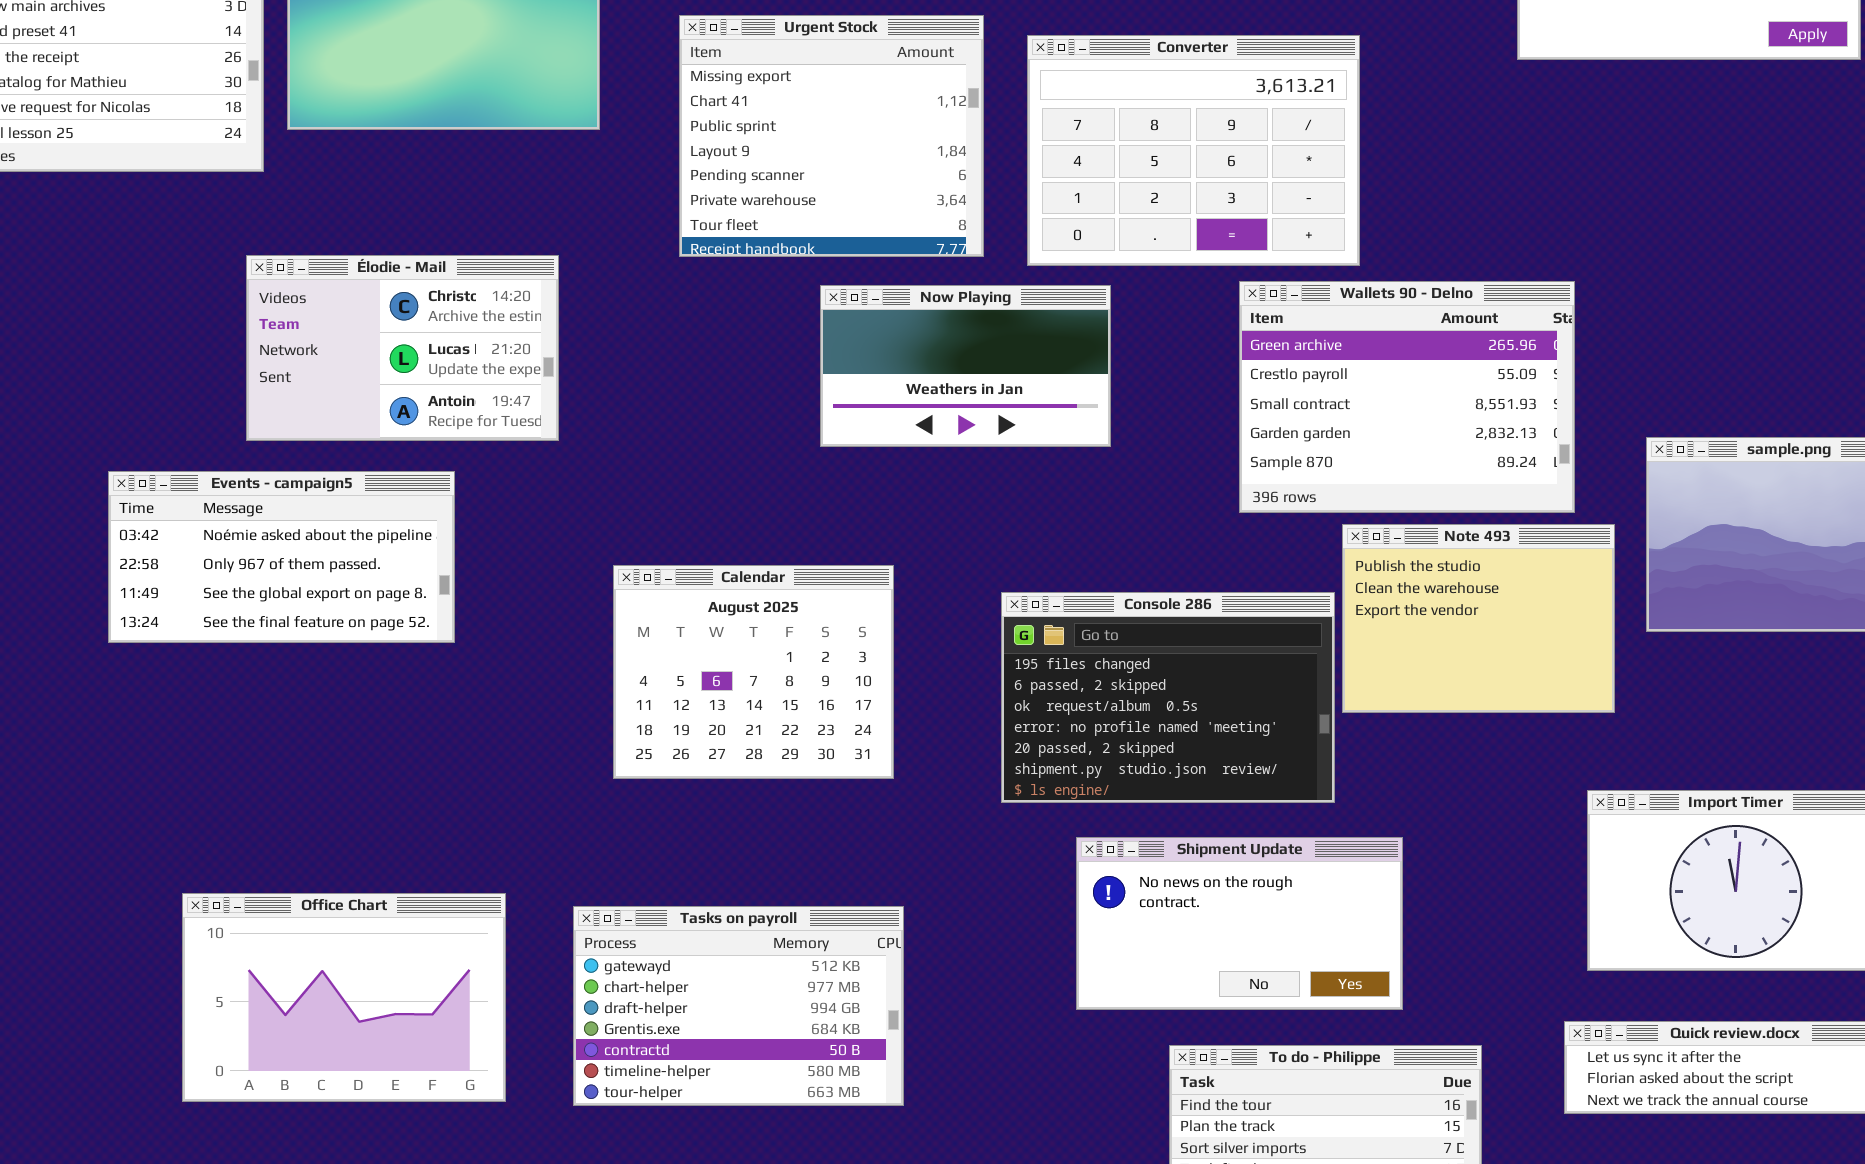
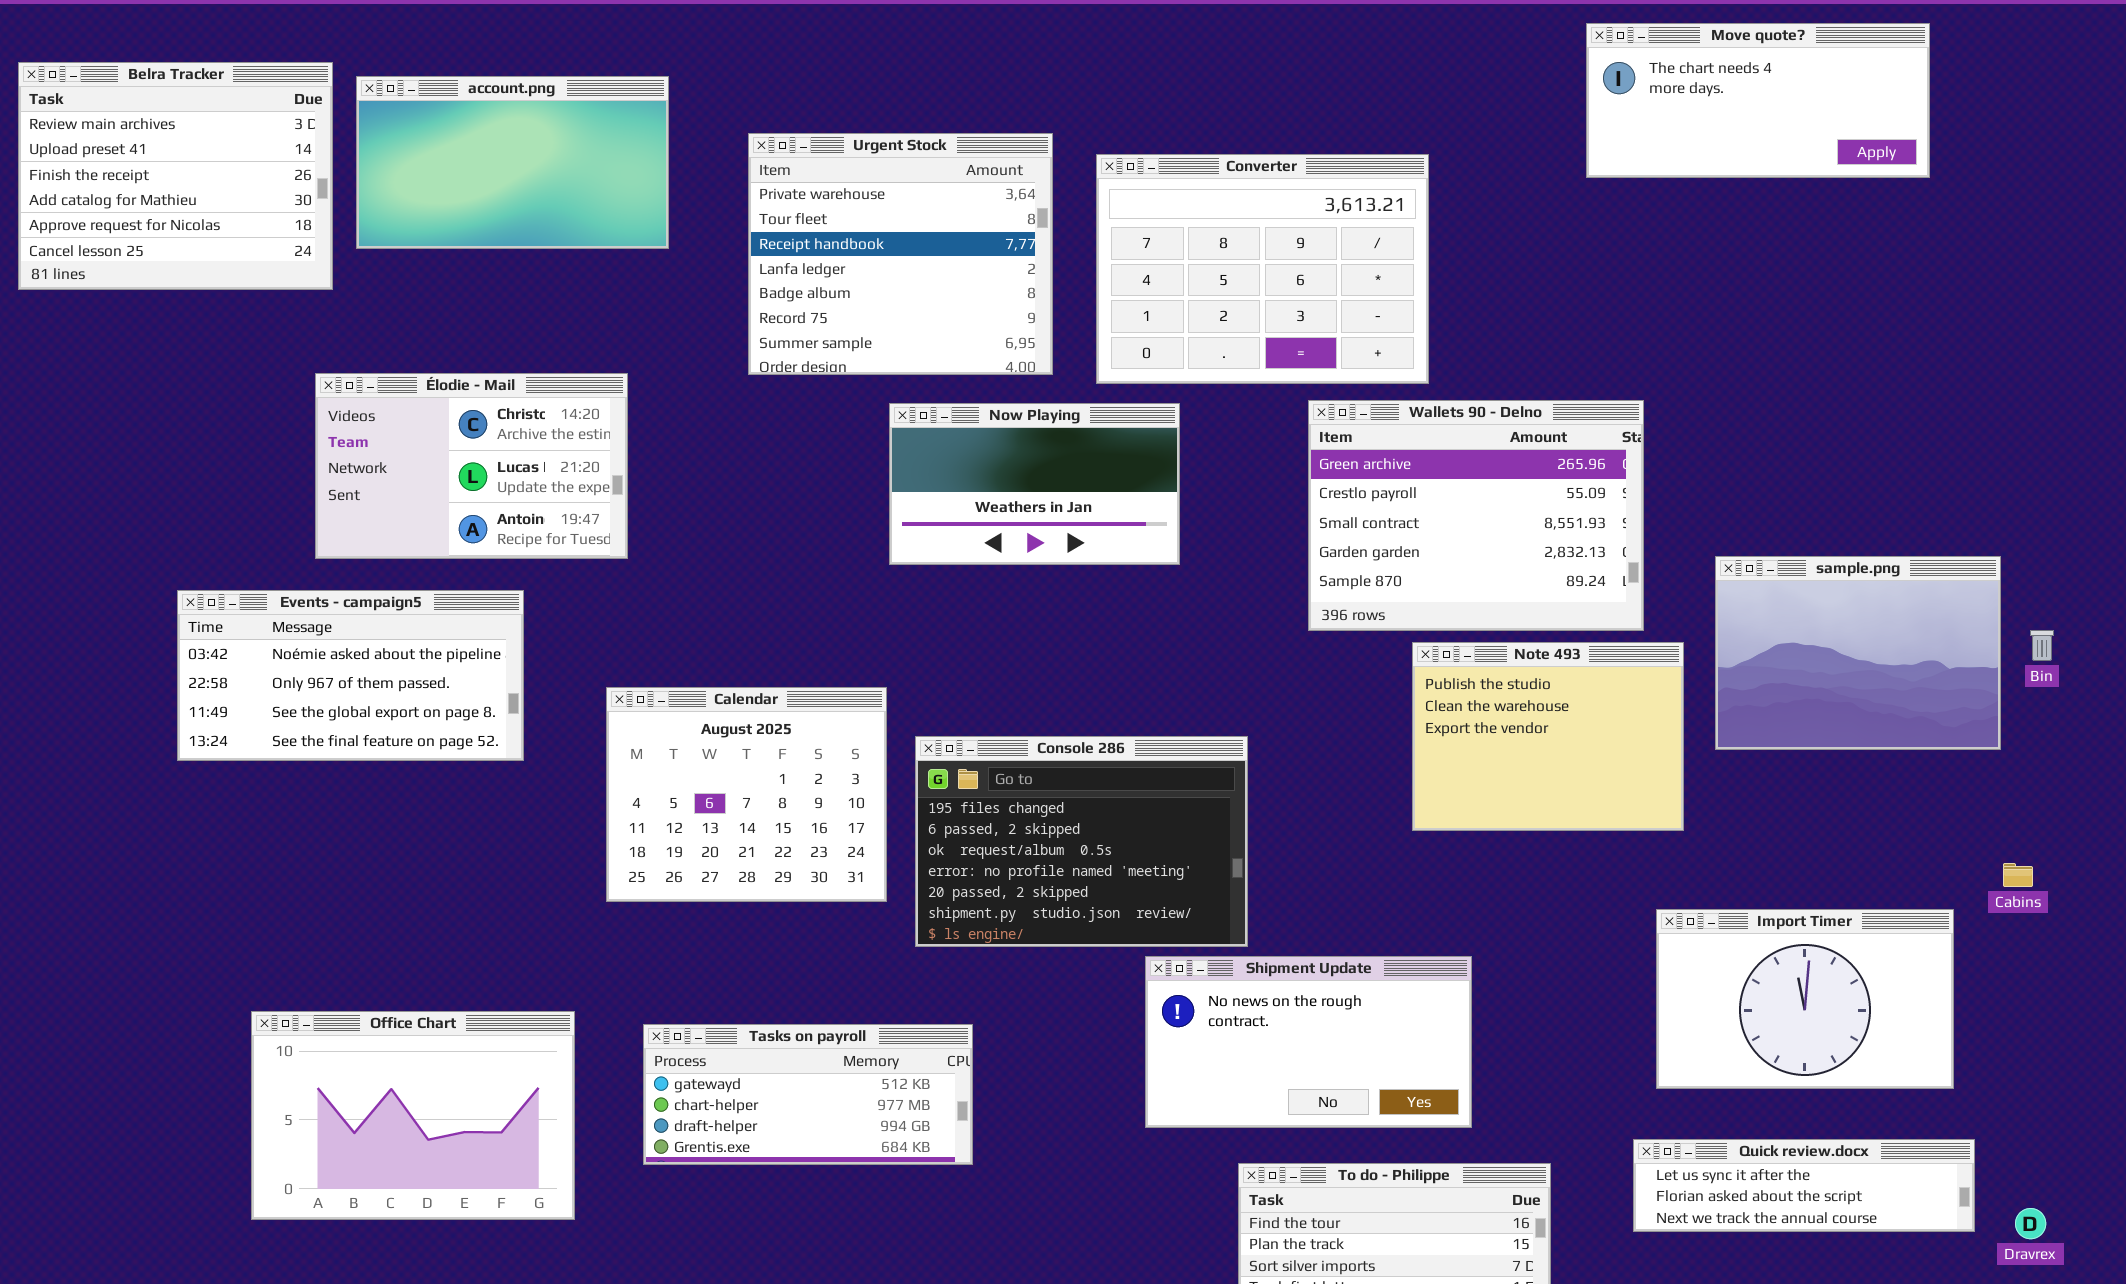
Urgent Stock: [679,15,984,257] -> [748,133,1053,375], scrolled down 5 rows
Calendar: [613,565,894,779] -> [606,687,887,902], moved
Console 286: [1001,592,1335,803] -> [915,736,1248,947], moved
Tasks on payroll: [573,906,904,1106] -> [643,1024,973,1165], resized

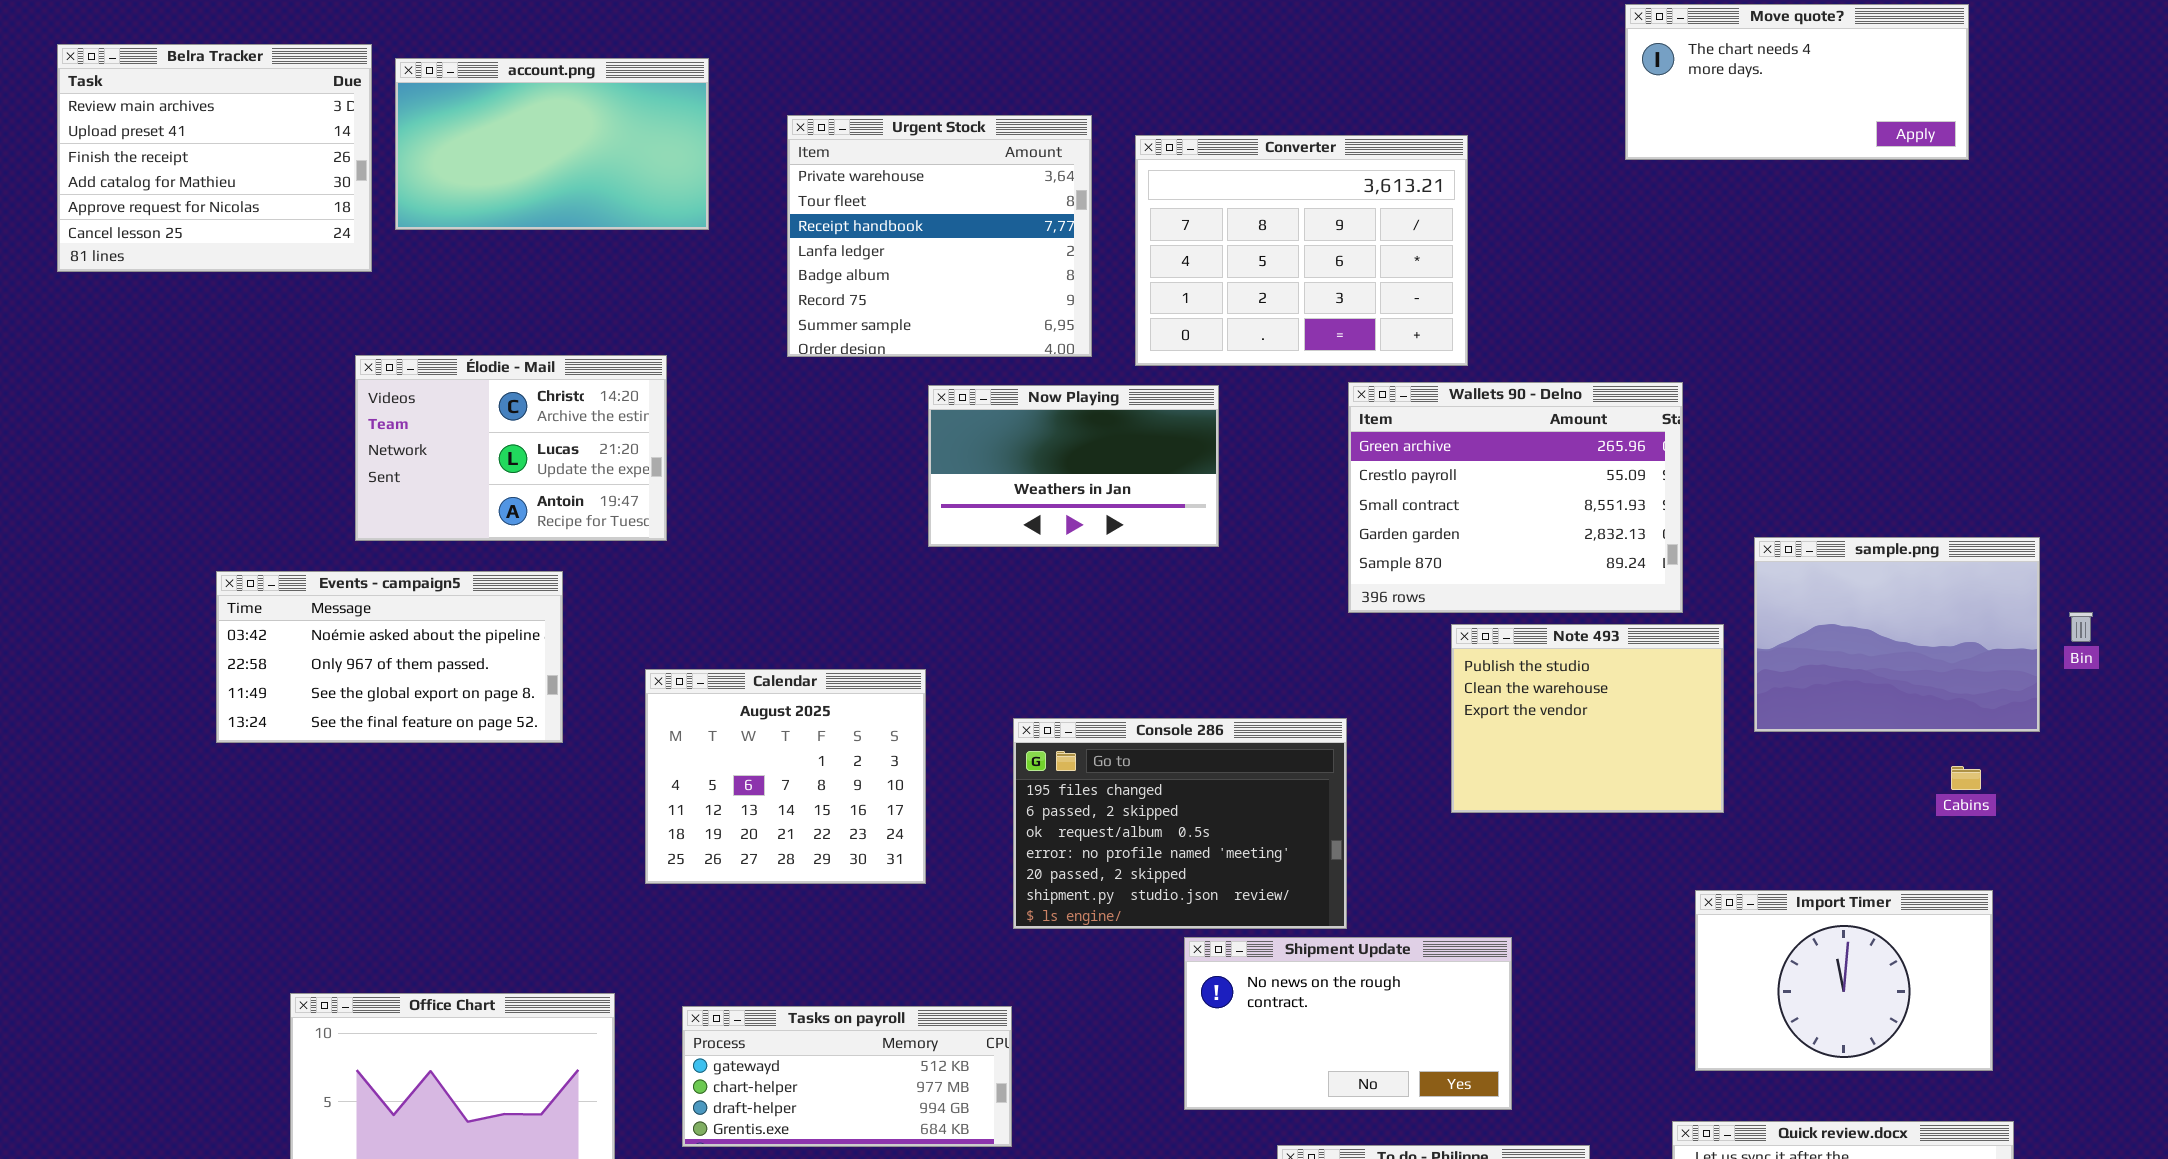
Console 286: [915,736,1248,947] -> [1013,718,1347,929], moved
Cabins: [2003,863,2033,887] -> [1951,766,1981,790], moved

